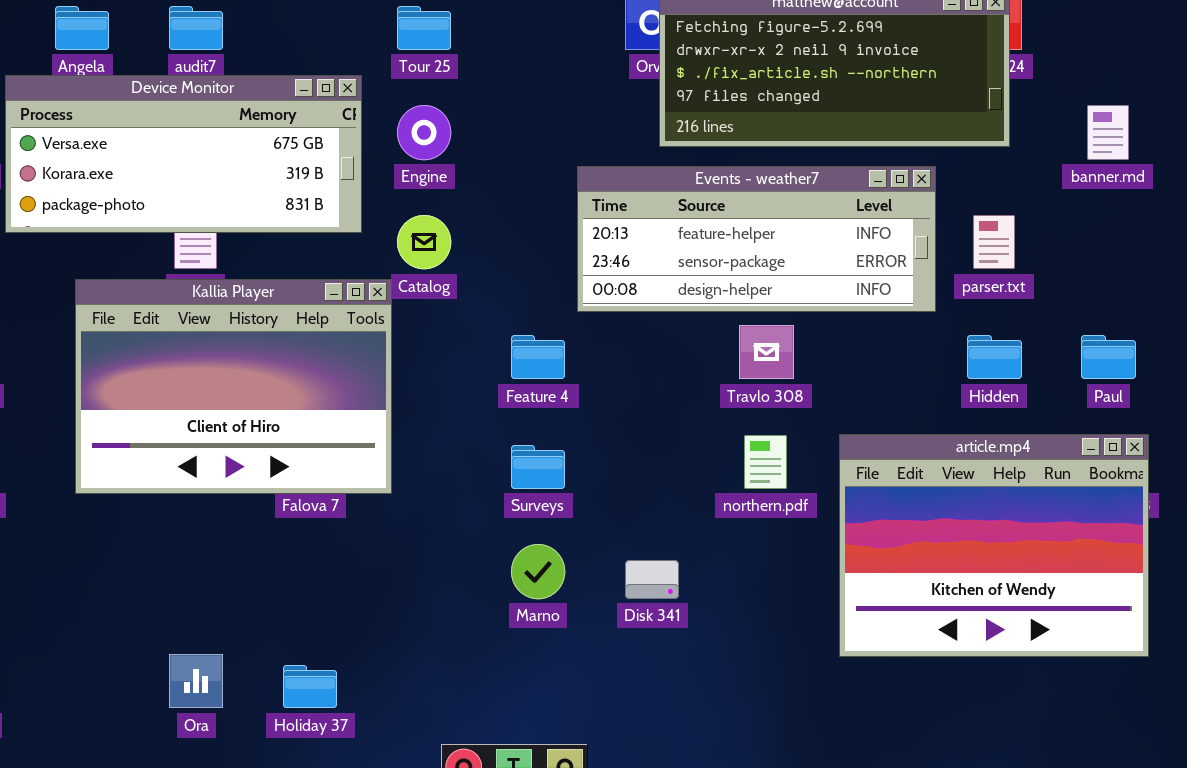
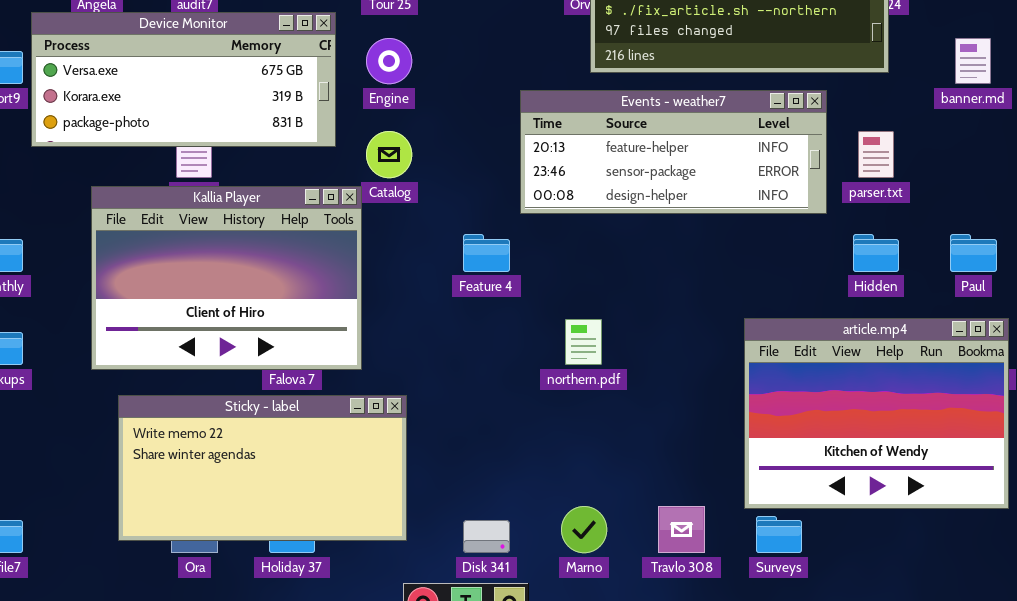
Travlo 308: [739,325,794,379] -> [658,506,705,553], moved
northern.pdf: [744,435,787,489] -> [565,319,602,365], moved
Surveys: [511,445,565,489] -> [756,516,802,553], moved
Sticky - label: none -> [118,395,407,541], opened
Marno: [511,544,565,599] -> [561,506,607,553], moved
Disk 341: [625,560,679,599] -> [463,520,510,553], moved

